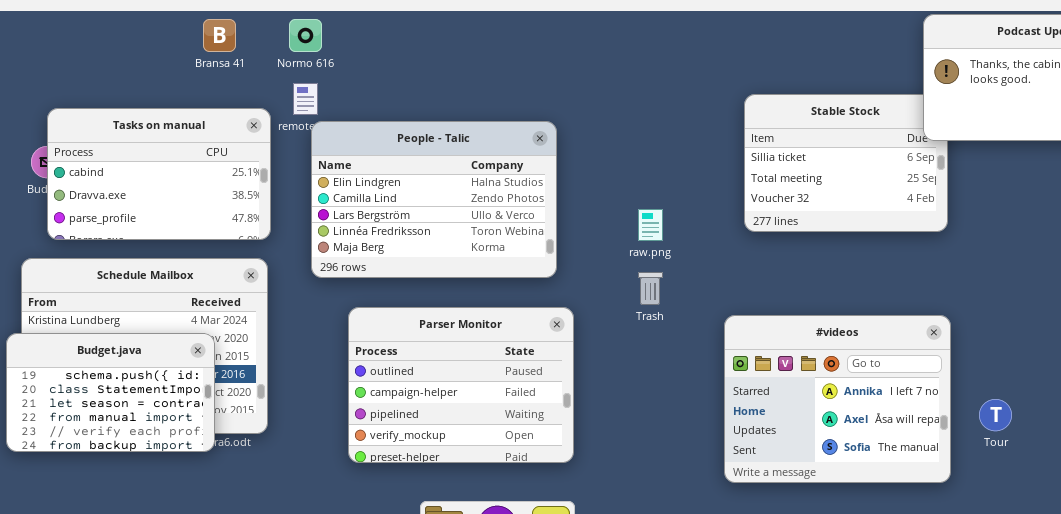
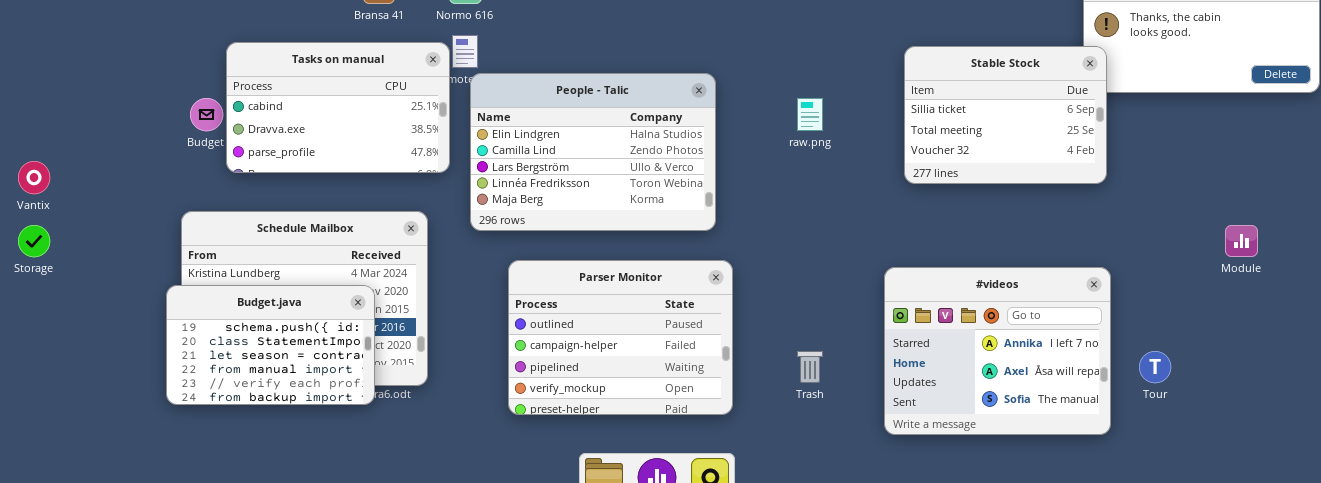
Stable Stock: [744,94,948,232] -> [904,46,1107,184], raised
Tasks on manual: [47,108,271,240] -> [226,42,450,173], moved
raw.png: [638,209,663,241] -> [797,98,823,131], moved
Trash: [638,272,663,305] -> [797,351,823,383], moved

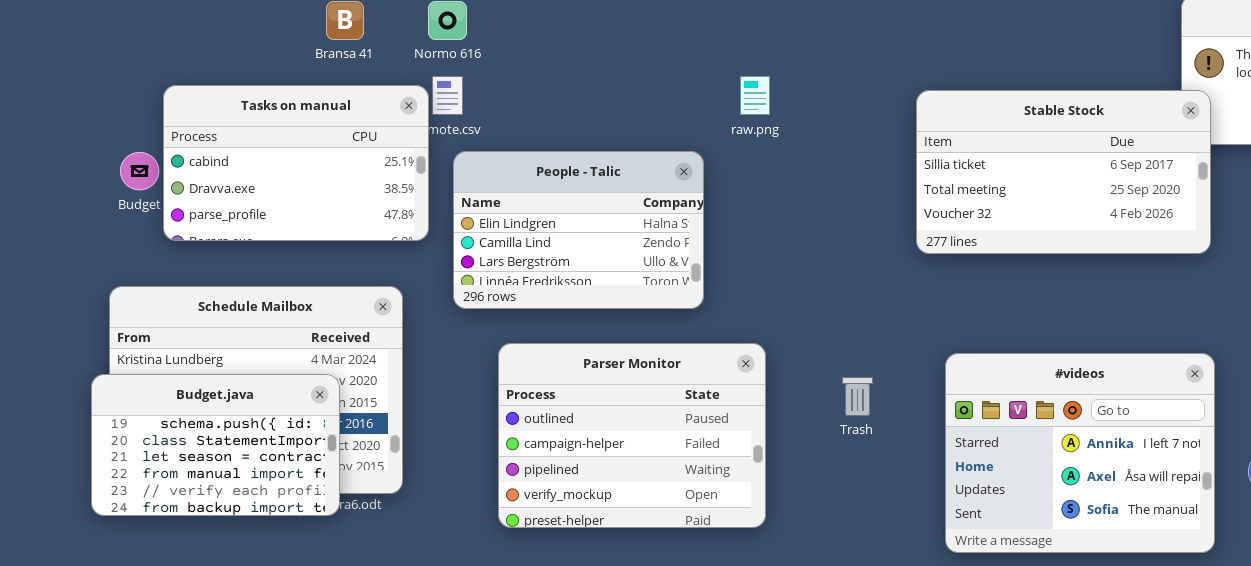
Stable Stock: [904,46,1107,184] -> [916,90,1211,254], resized
People - Talic: [470,73,716,231] -> [453,151,704,309], resized
raw.png: [797,98,823,131] -> [740,76,770,115], moved
Trash: [797,351,823,383] -> [842,377,873,416], moved

